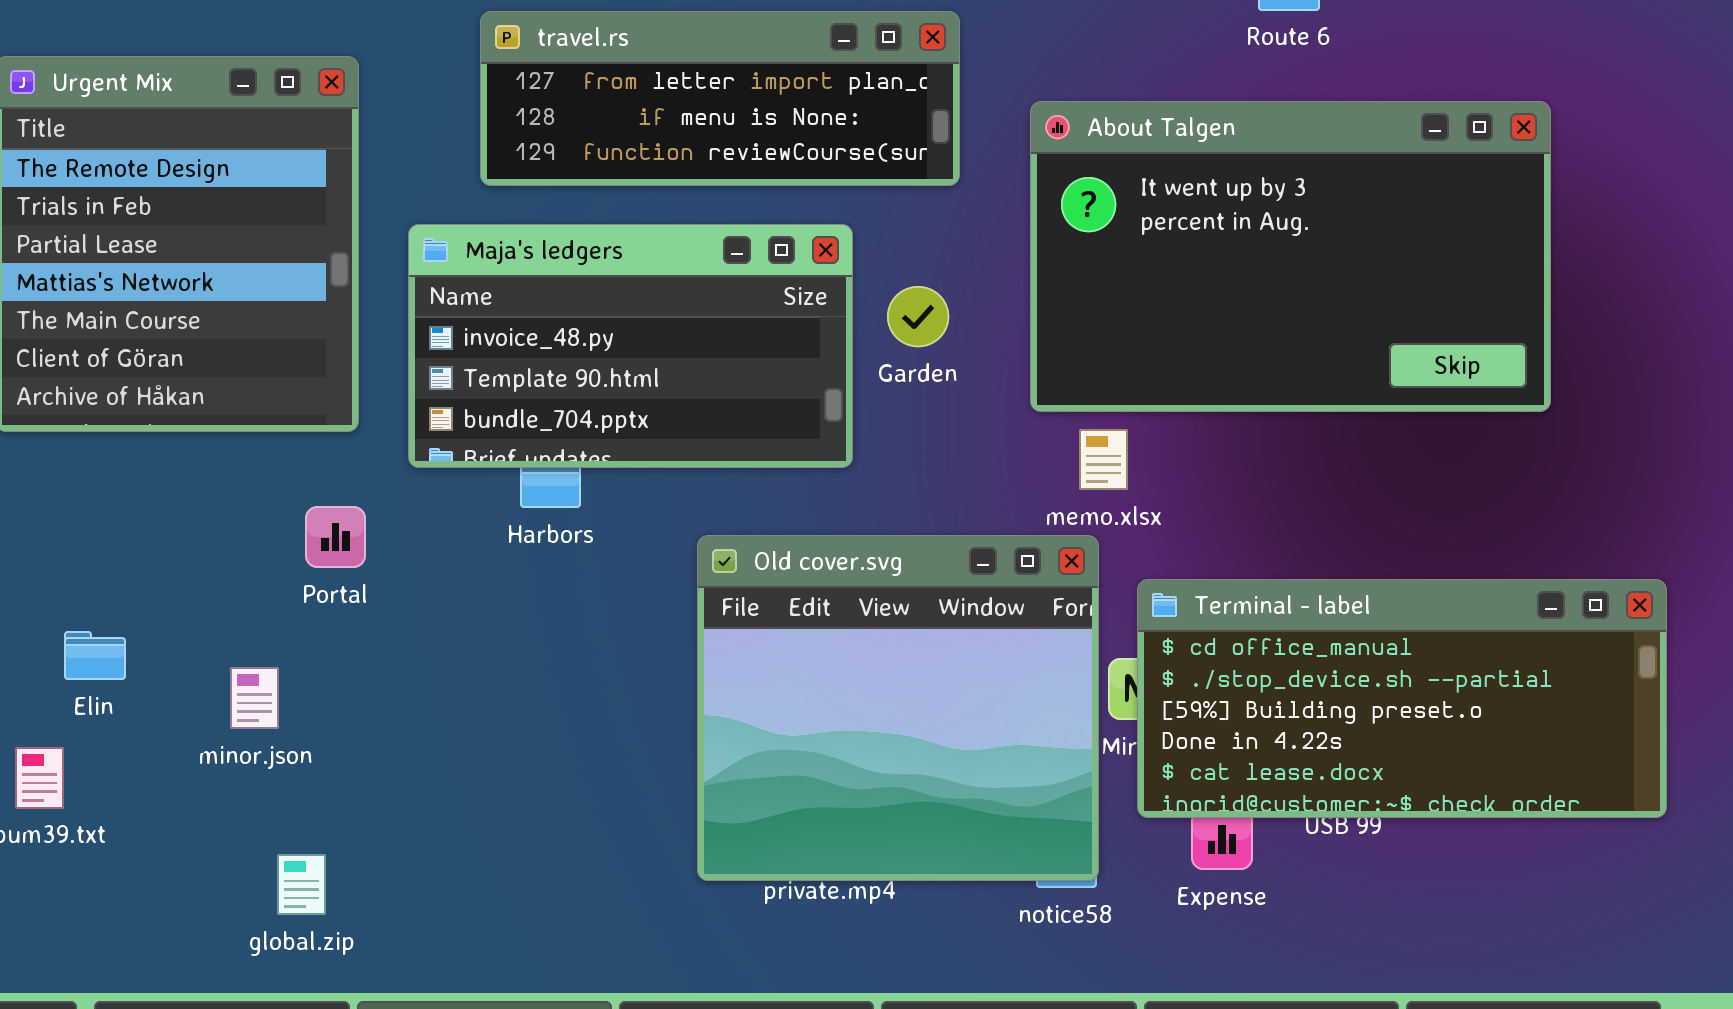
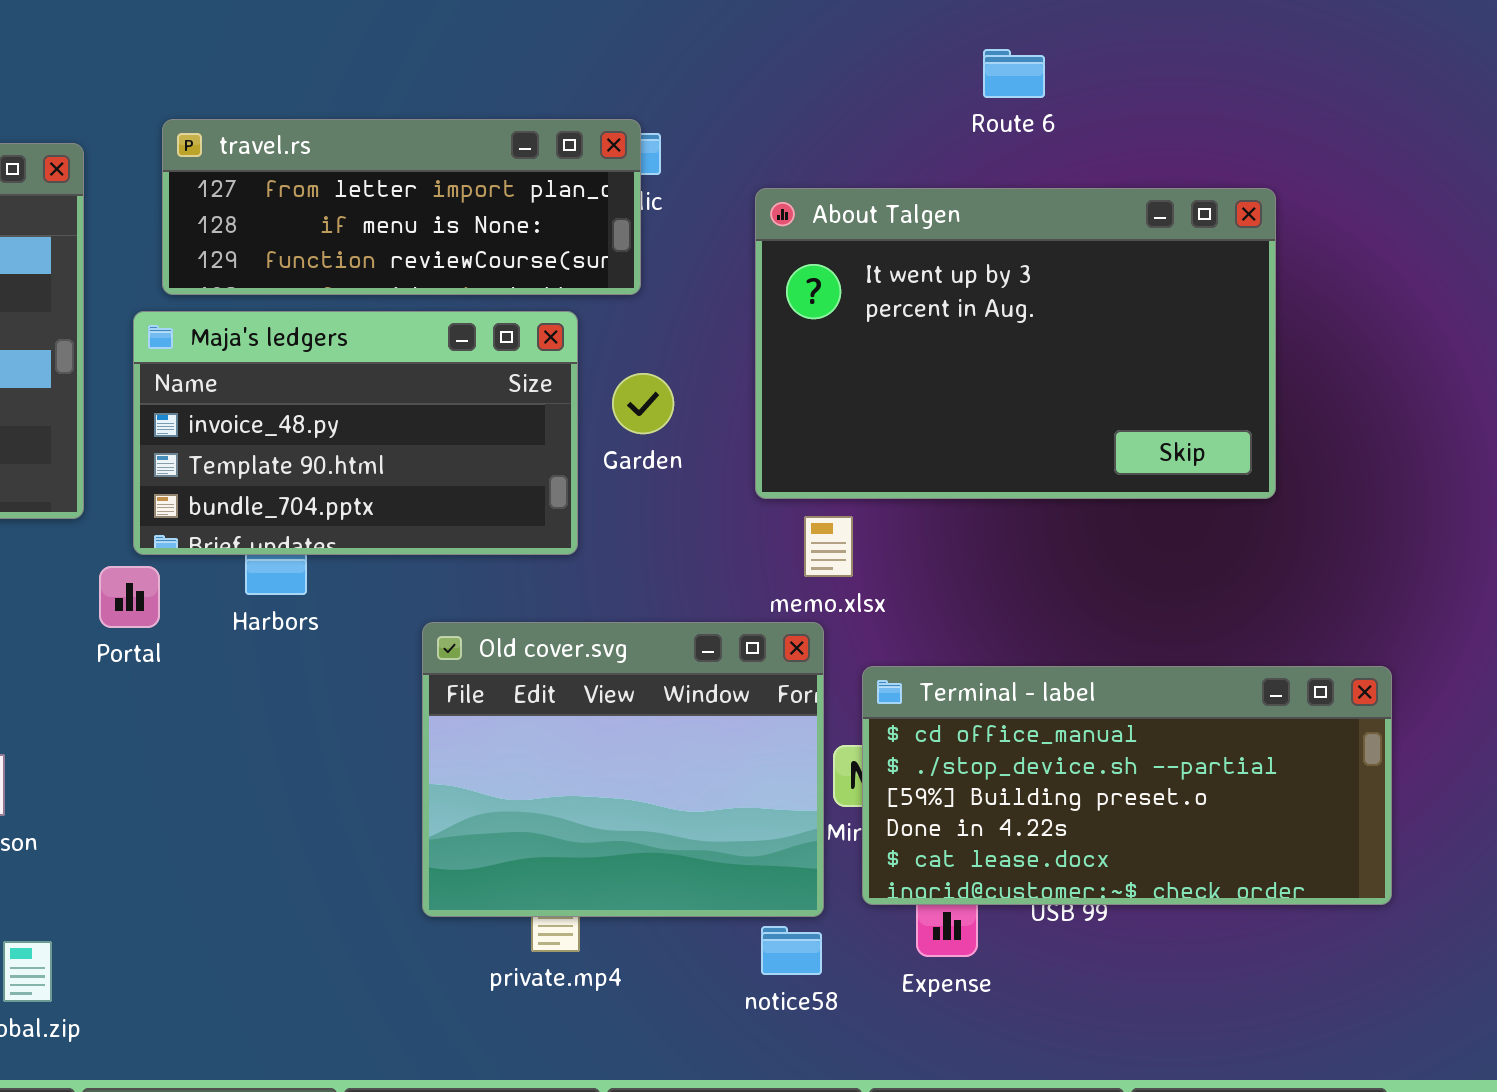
travel.rs: [480,11,960,186] -> [162,119,641,295], moved
Portal: [305,506,366,568] -> [99,566,160,628], moved
Old cover.svg: [697,535,1099,881] -> [422,622,824,917], resized

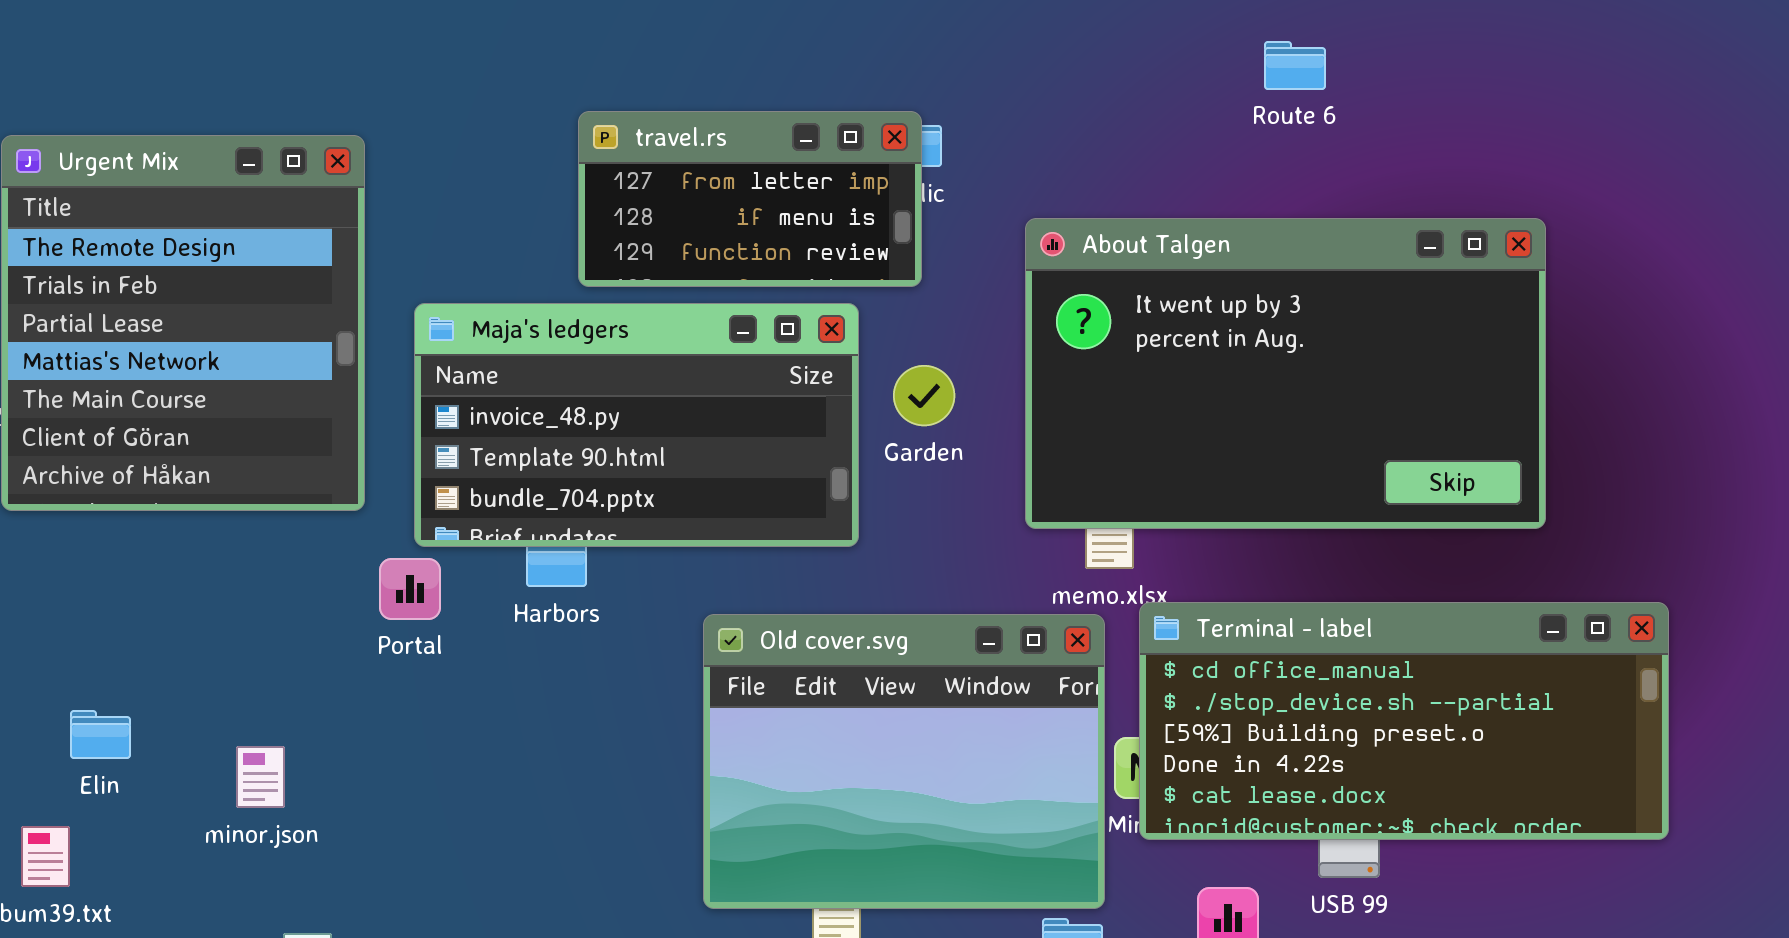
travel.rs: [162,119,641,295] -> [578,111,922,287], resized
About Talgen: [755,188,1276,499] -> [1025,218,1546,529], moved
Terminal - label: [862,666,1392,905] -> [1139,602,1669,840], moved

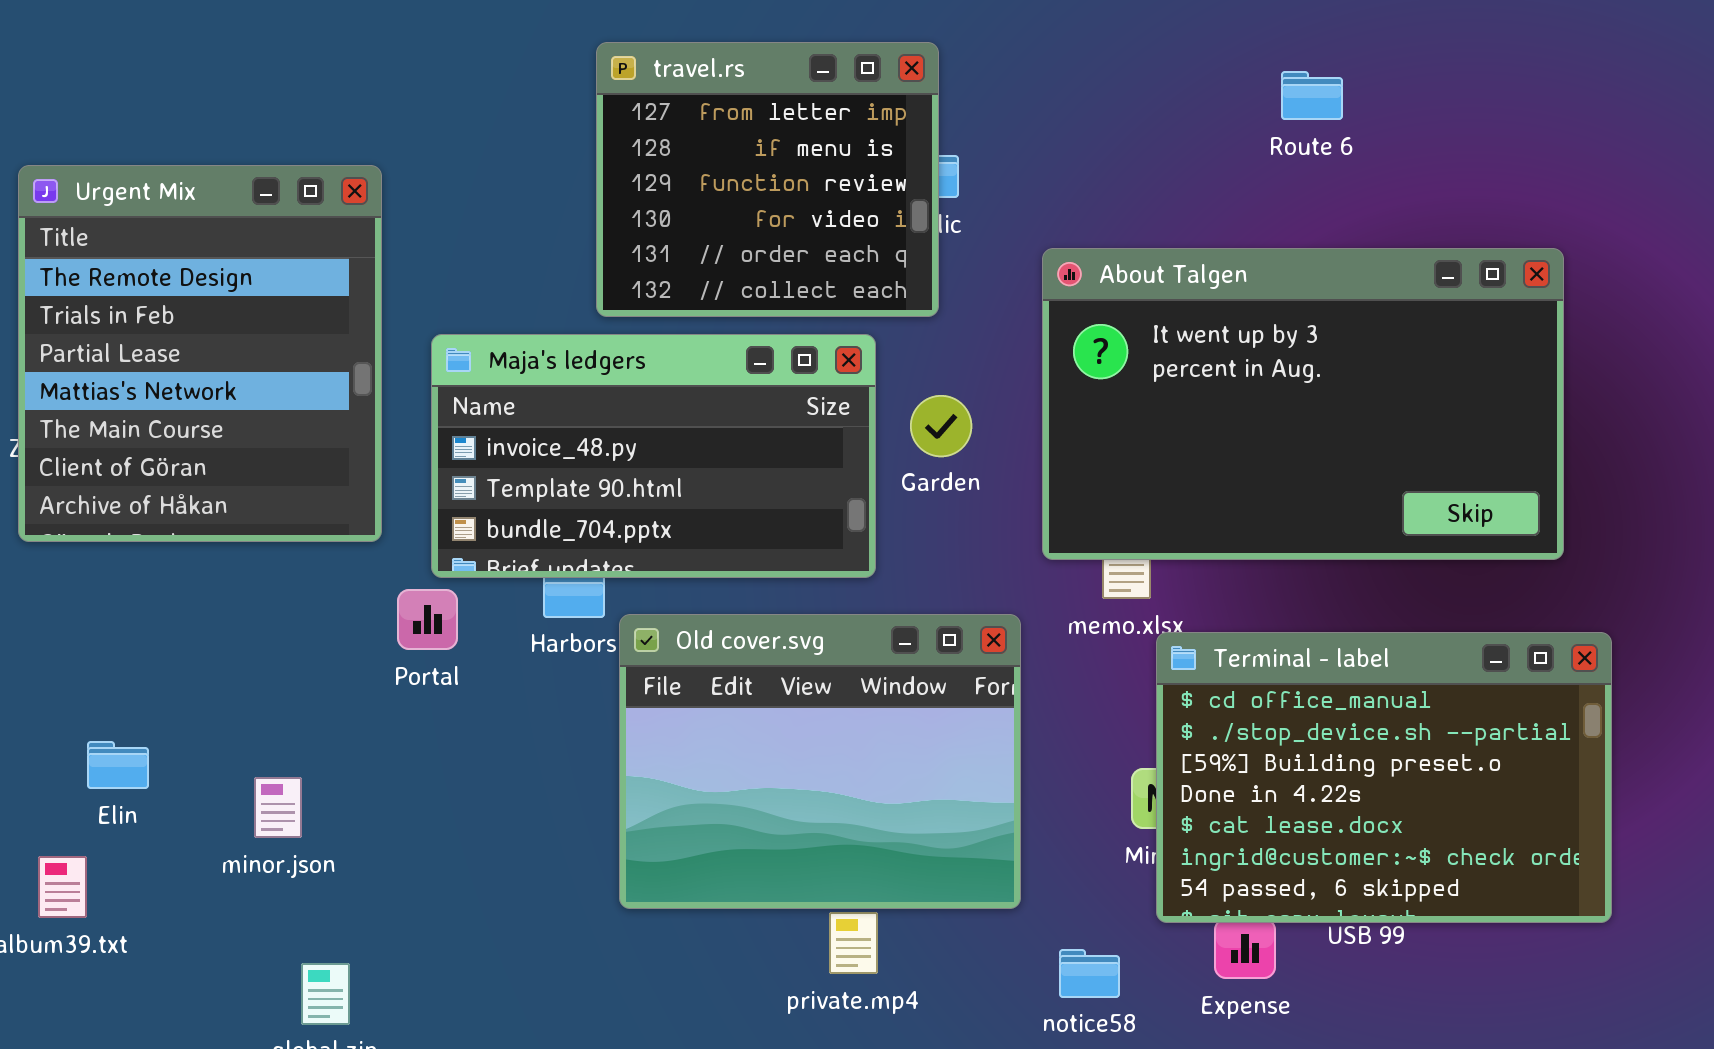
travel.rs: [578,111,922,287] -> [596,42,939,317], resized
Terminal - label: [1139,602,1669,840] -> [1156,632,1612,923], resized
Old cover.svg: [703,614,1105,909] -> [619,614,1021,909], moved

